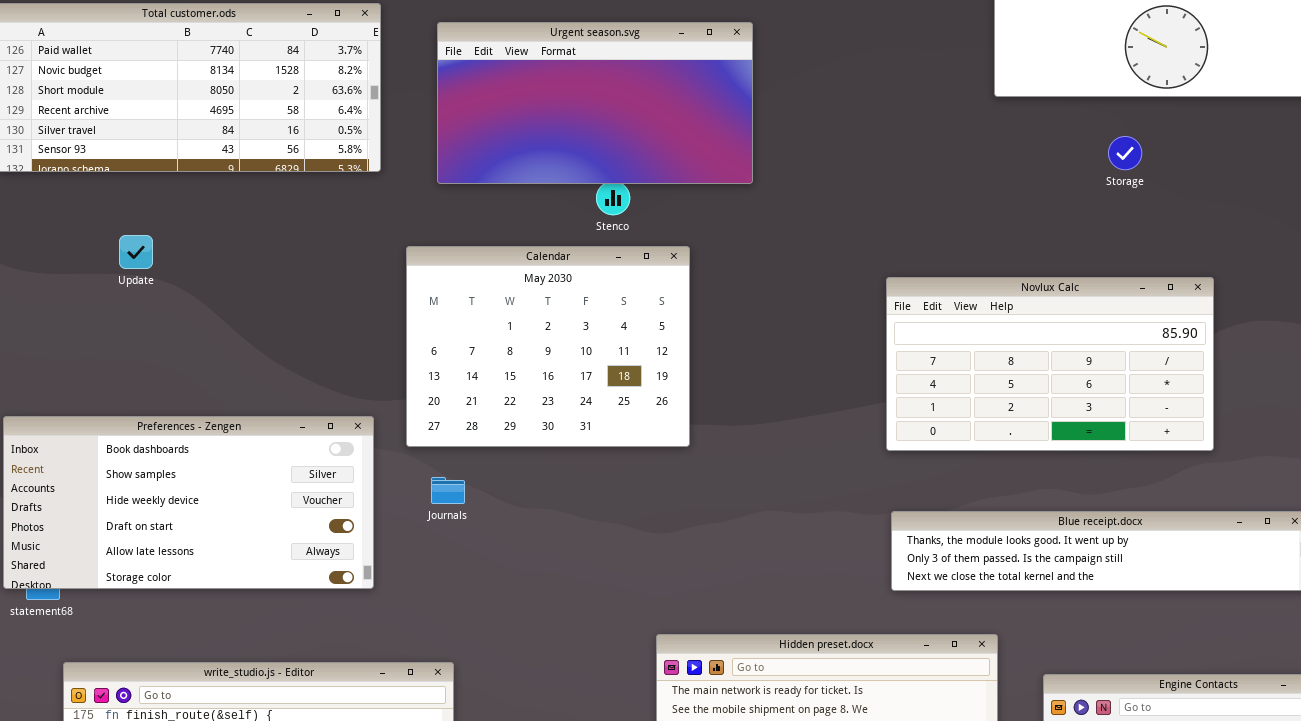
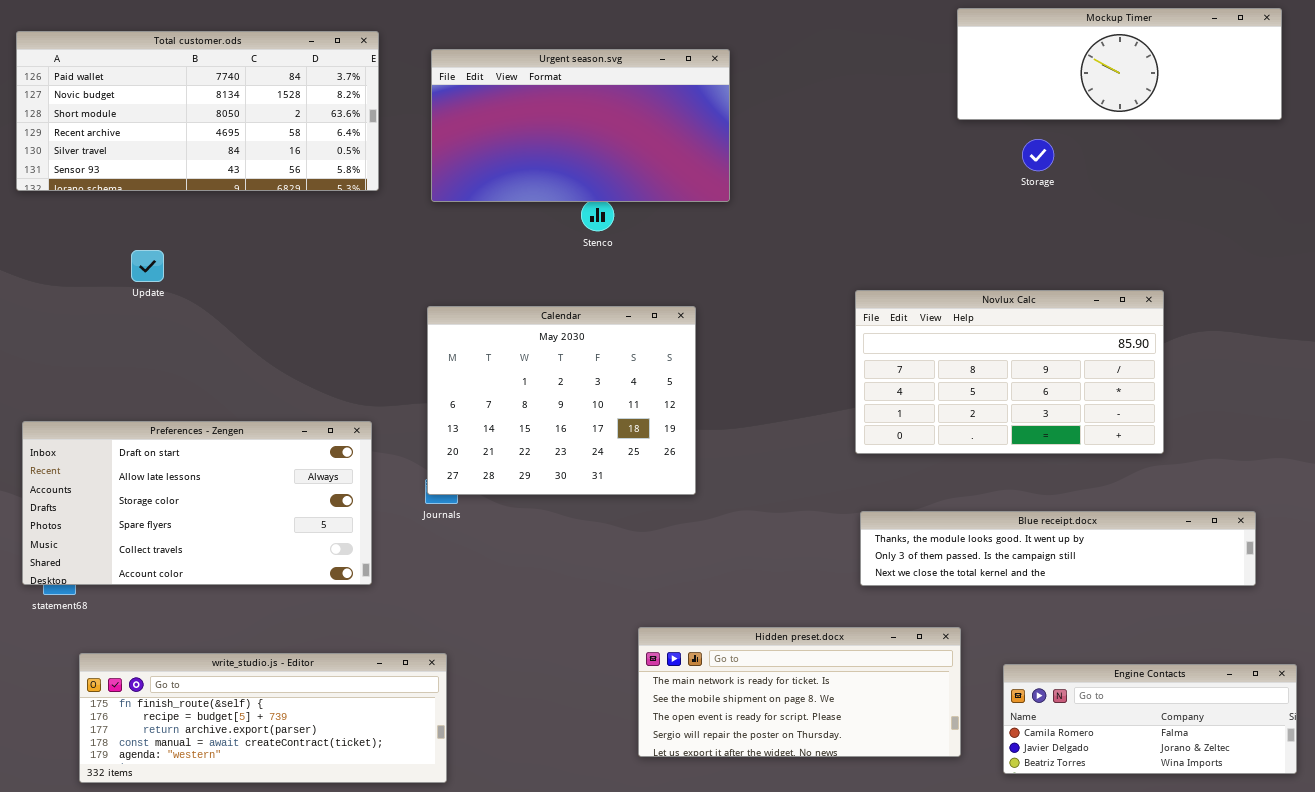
Storage: [1108,136,1142,170] -> [1022,139,1054,171], moved
Calendar: [406,246,690,447] -> [427,306,696,495], moved
Preferences - Zengen: [3,416,374,589] -> [22,421,372,585], scrolled down 3 rows

